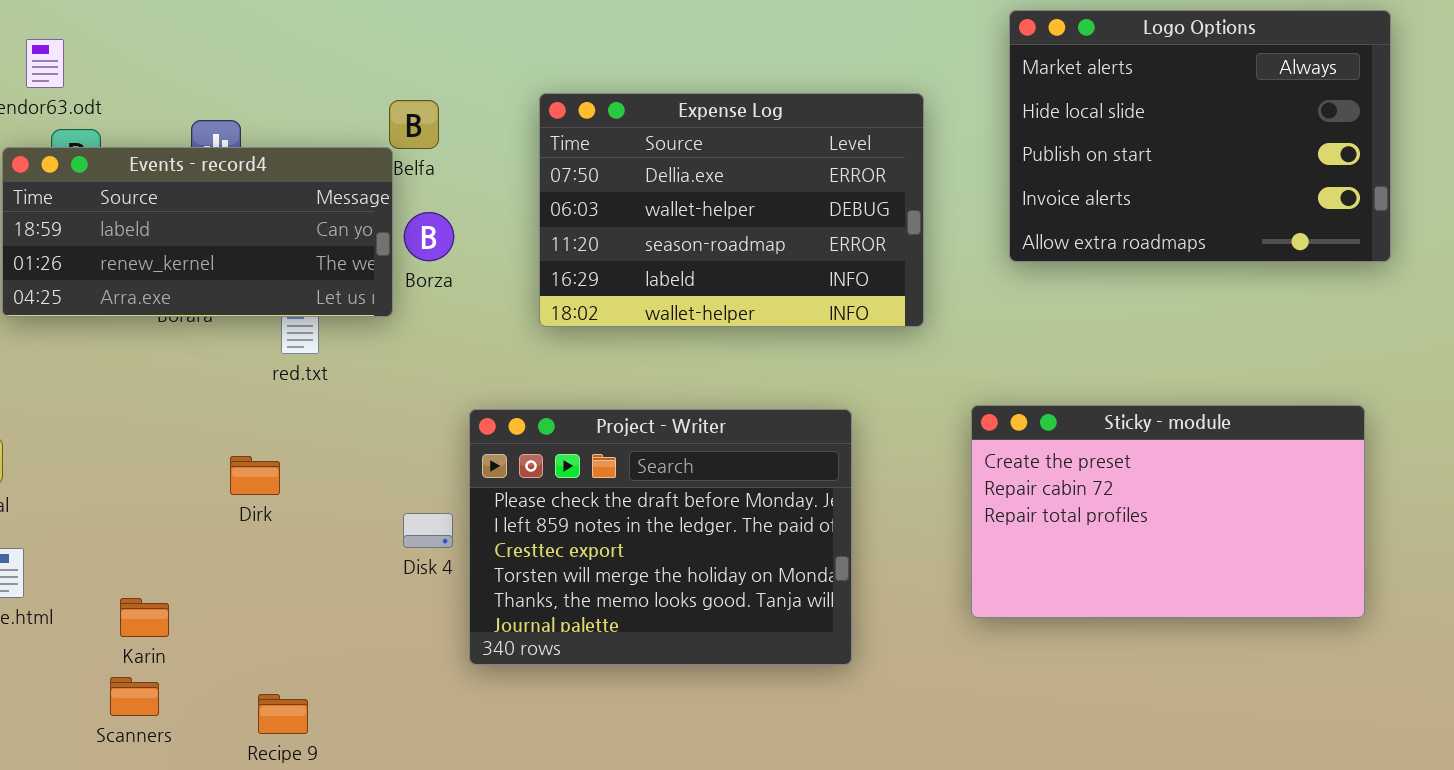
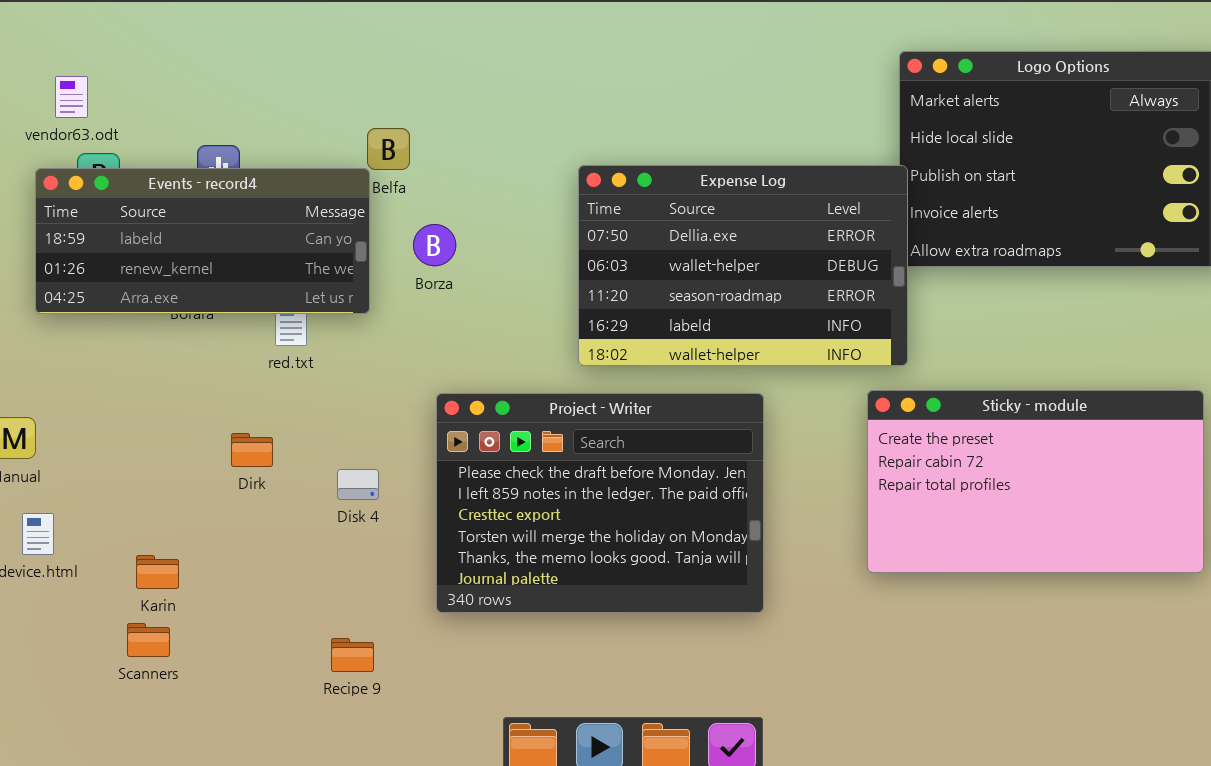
Expense Log: [539,93,924,327] -> [578,165,908,366], moved
Borza: [404,212,454,261] -> [413,224,456,266], moved
Disk 4: [403,513,453,548] -> [337,469,379,500], moved
Recipe 9: [258,694,308,734] -> [331,638,374,672], moved

